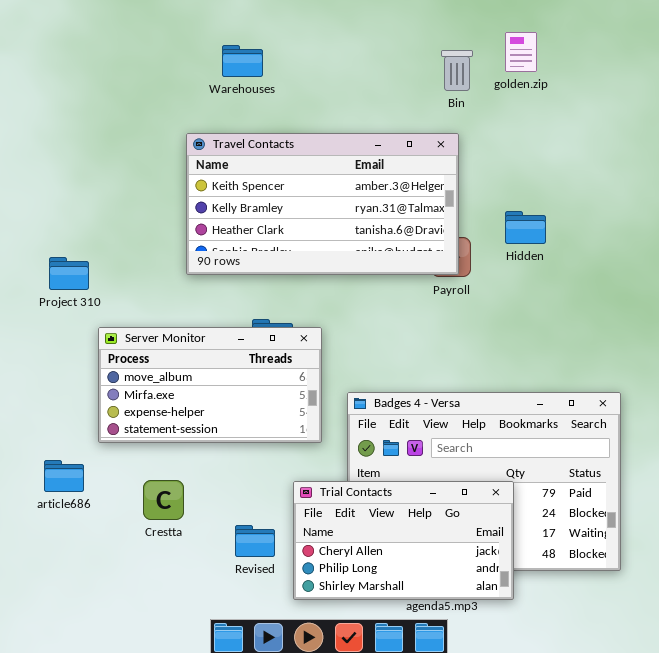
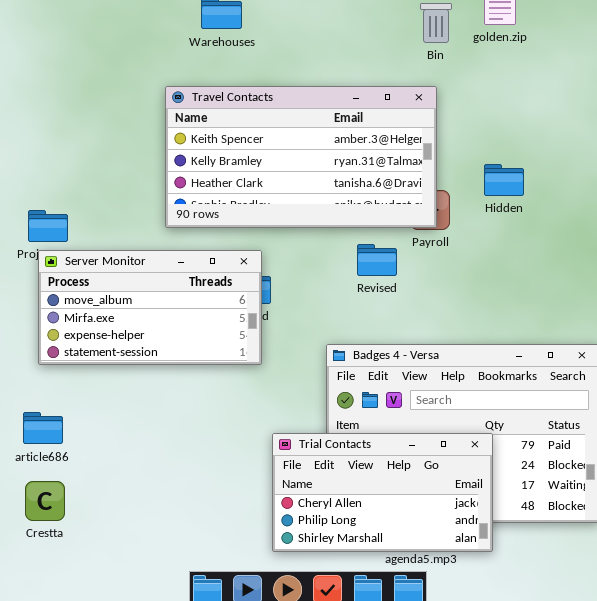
Server Monitor: [98,327,322,443] -> [38,250,262,365], moved
Crestta: [143,480,184,520] -> [25,481,65,521], moved
Revised: [235,525,275,557] -> [357,244,397,276], moved

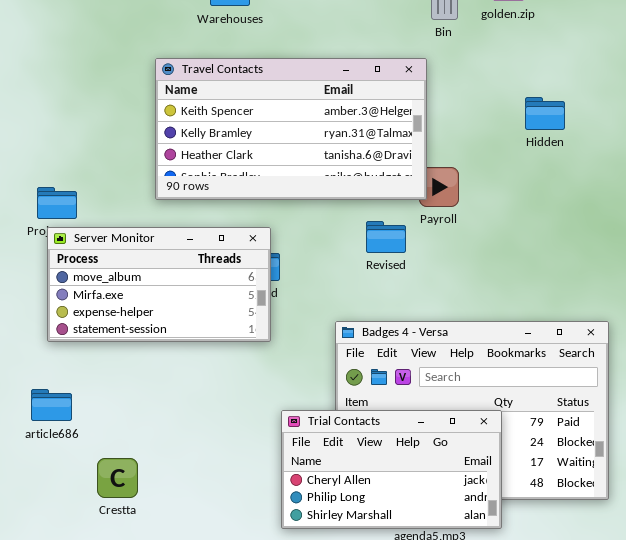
Travel Contacts: [165,86,437,228] -> [155,58,427,200], moved
Hidden: [484,164,524,196] -> [525,97,565,130], moved
Crestta: [25,481,65,521] -> [97,458,138,498], moved

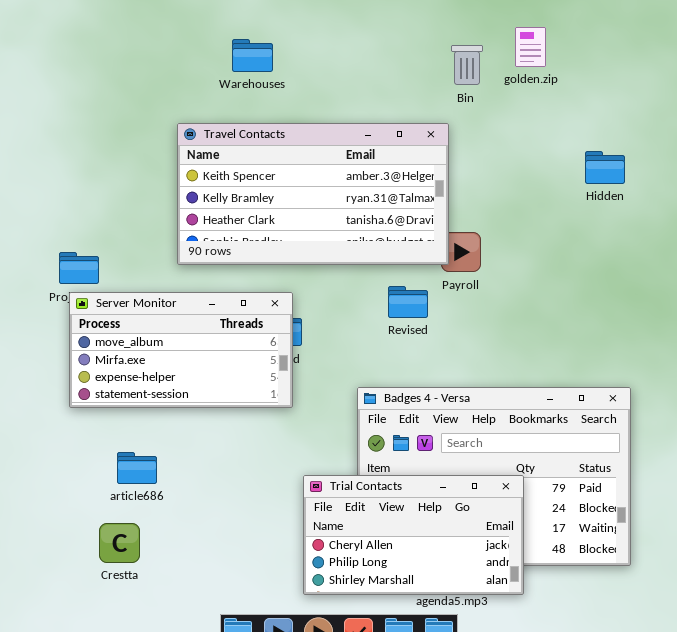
Hidden: [525,97,565,130] -> [585,151,625,184], moved
article686: [31,389,72,421] -> [117,452,157,484], moved
Crestta: [97,458,138,498] -> [99,523,140,563], moved

